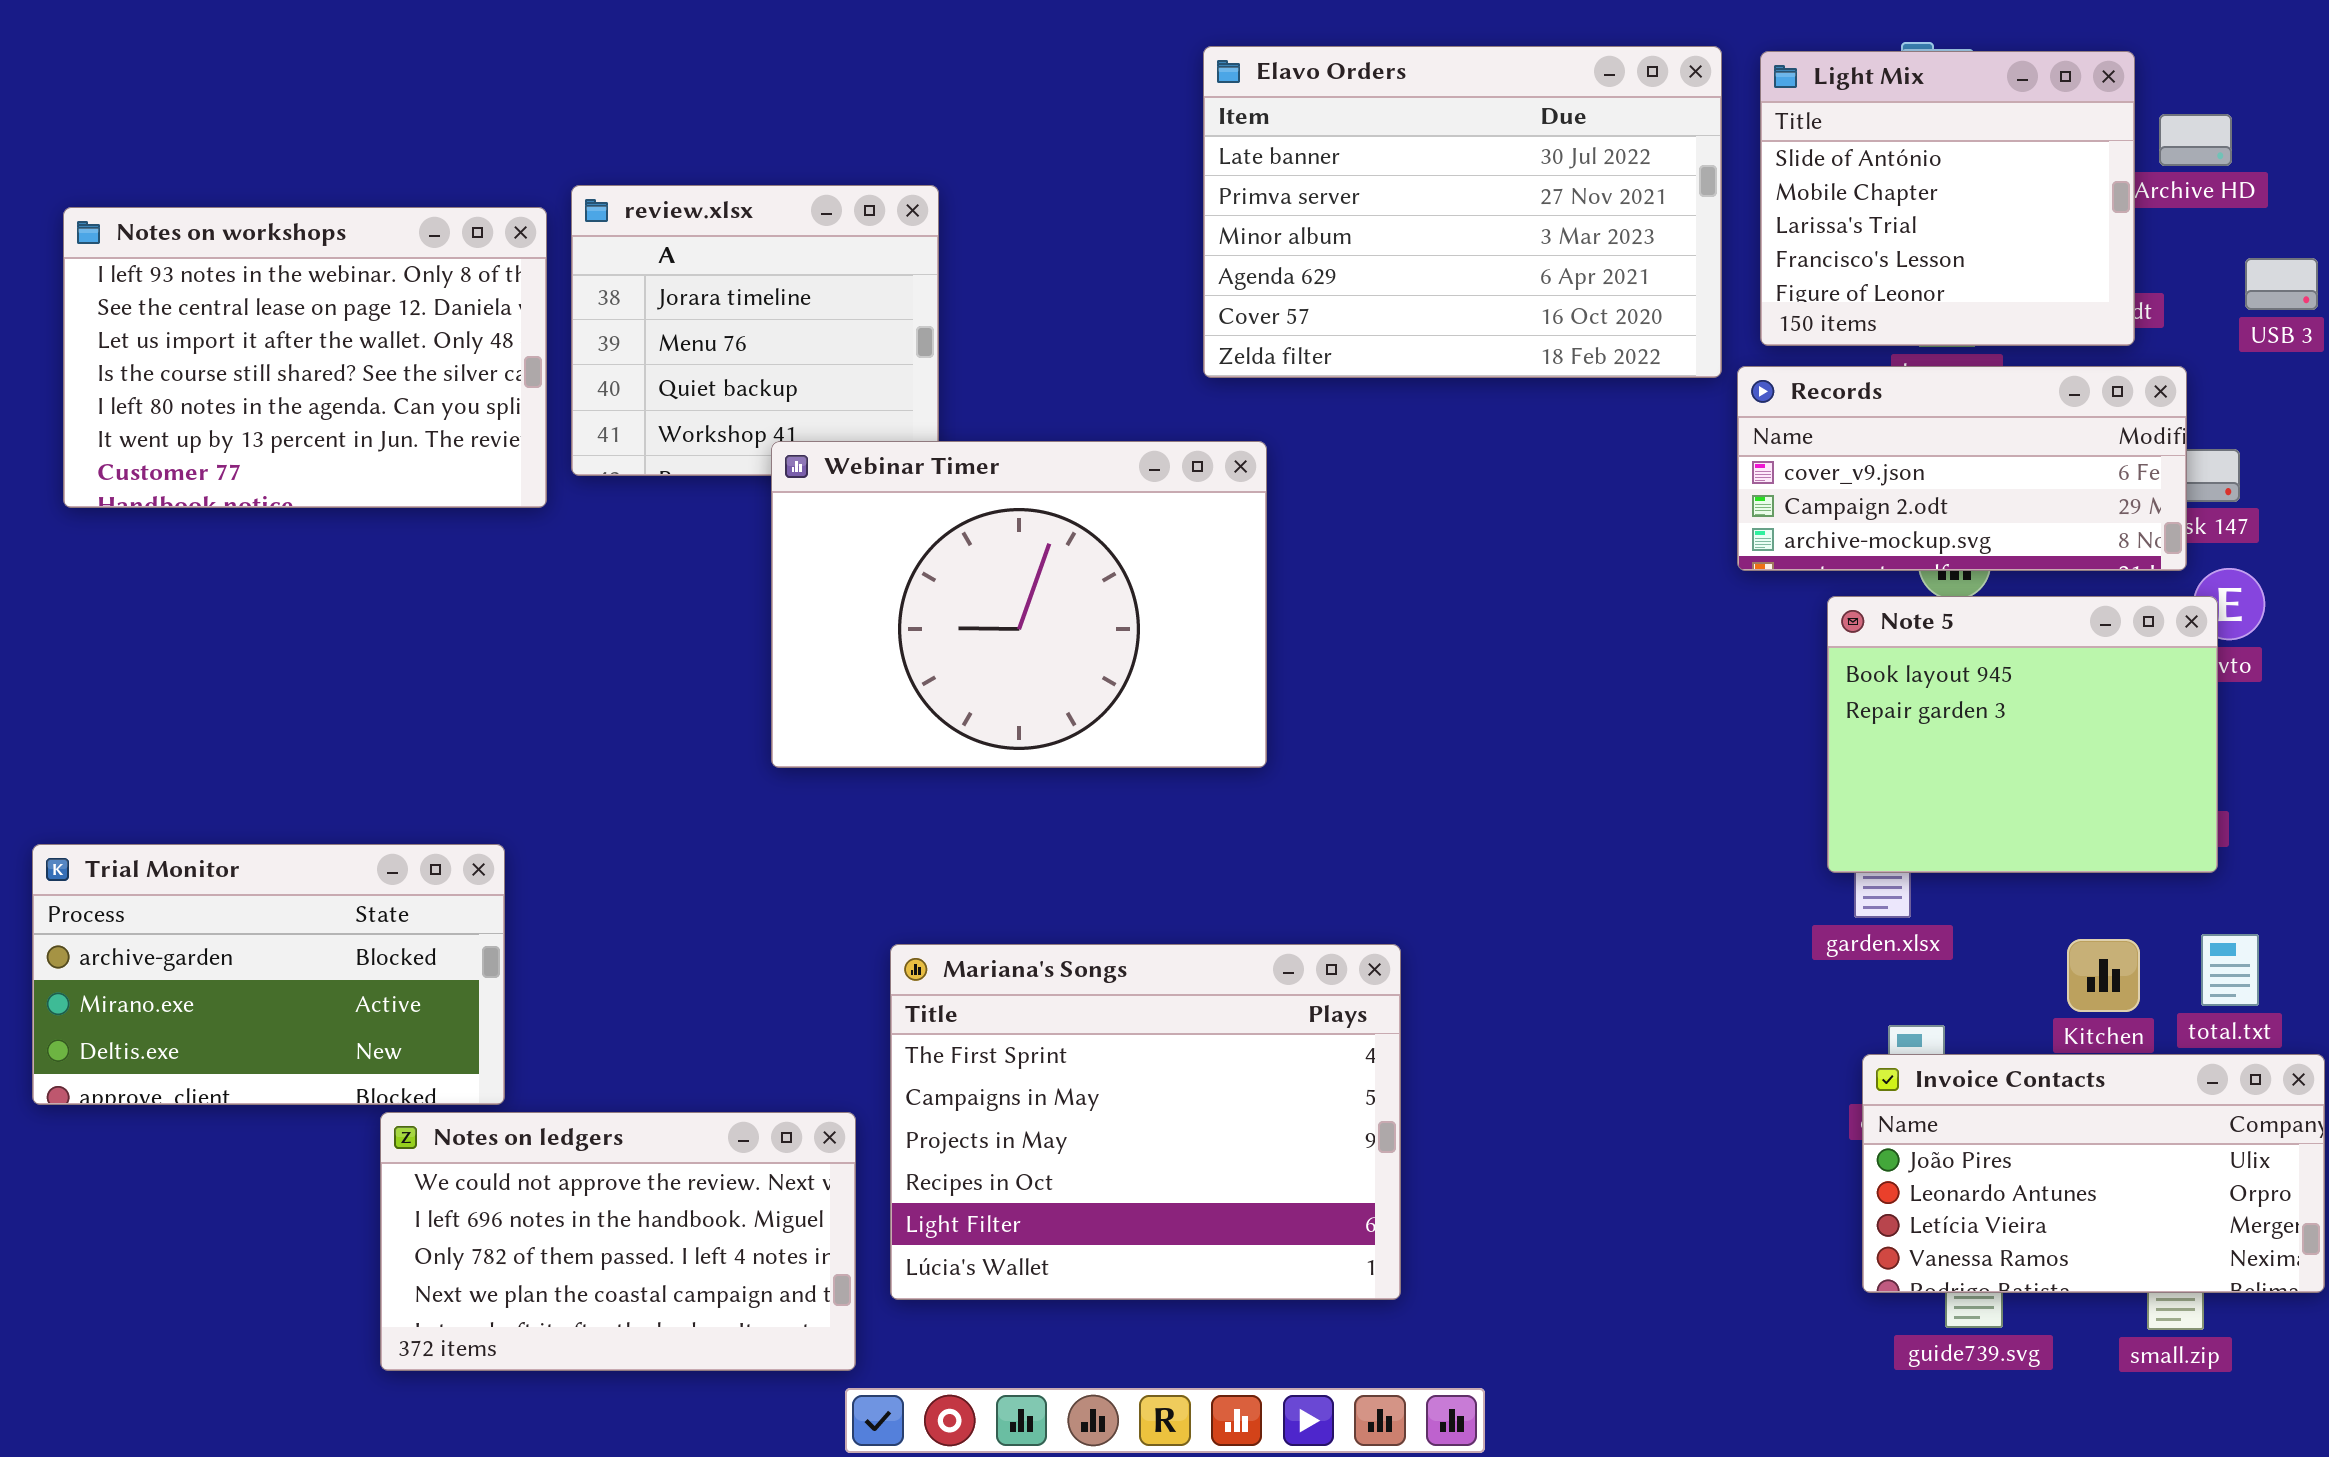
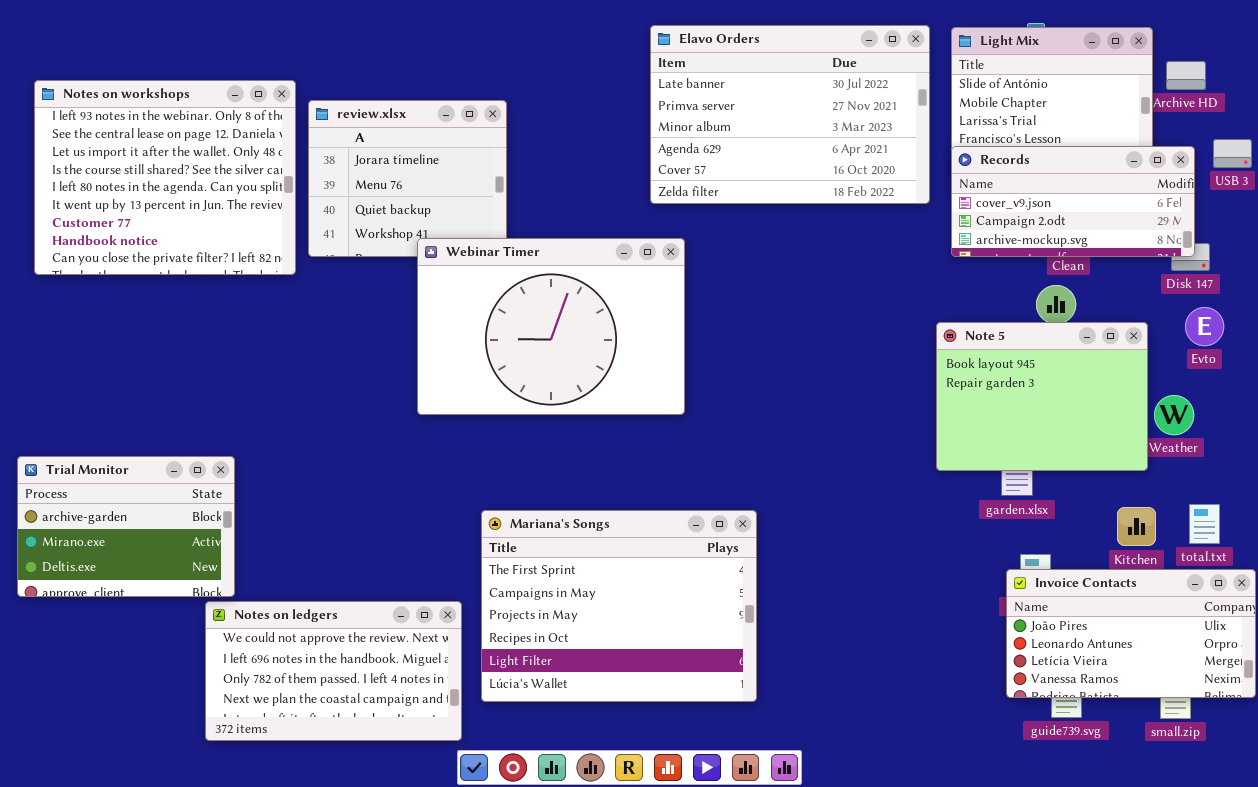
Notes on workshops: [63,207,547,508] -> [34,80,296,275], resized
Records: [1737,366,2187,571] -> [951,146,1195,257], moved
Note 5: [1827,596,2218,873] -> [936,322,1148,471], moved
Trial Monitor: [32,844,505,1105] -> [17,456,235,597], resized

